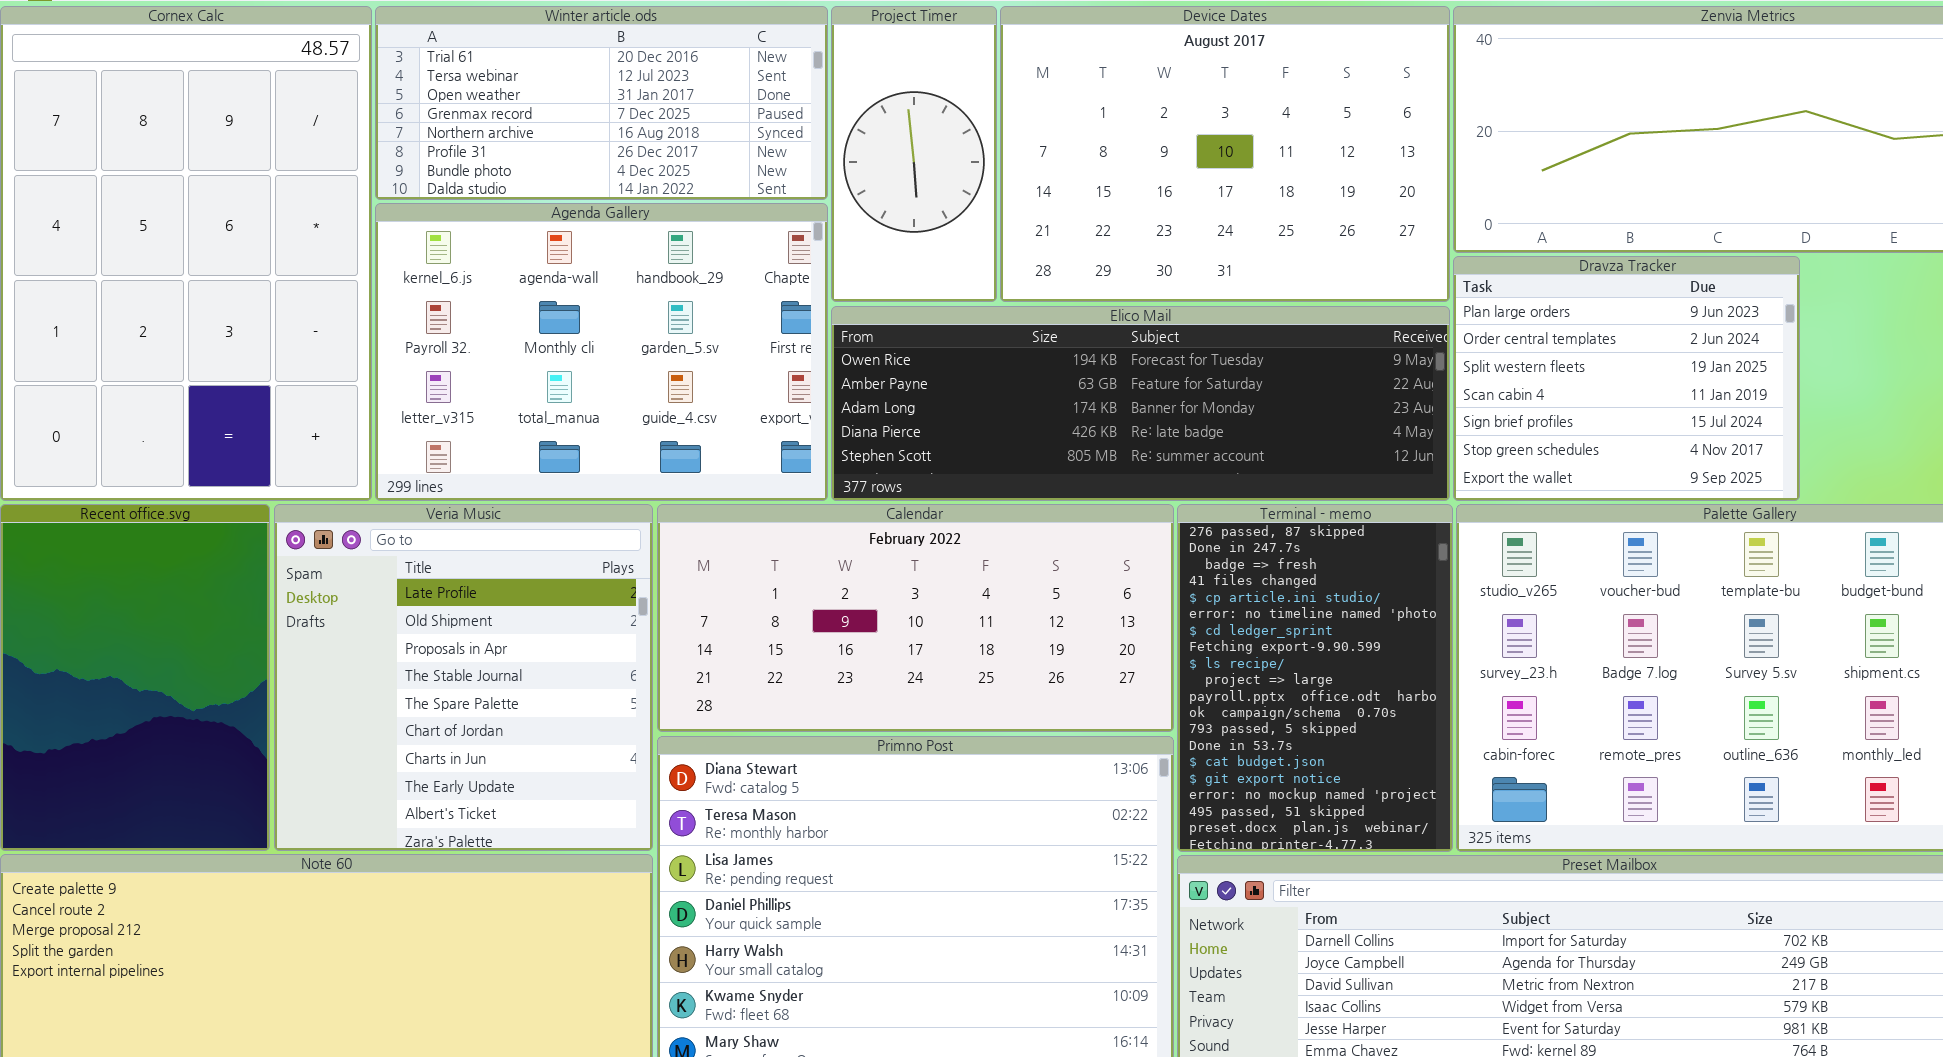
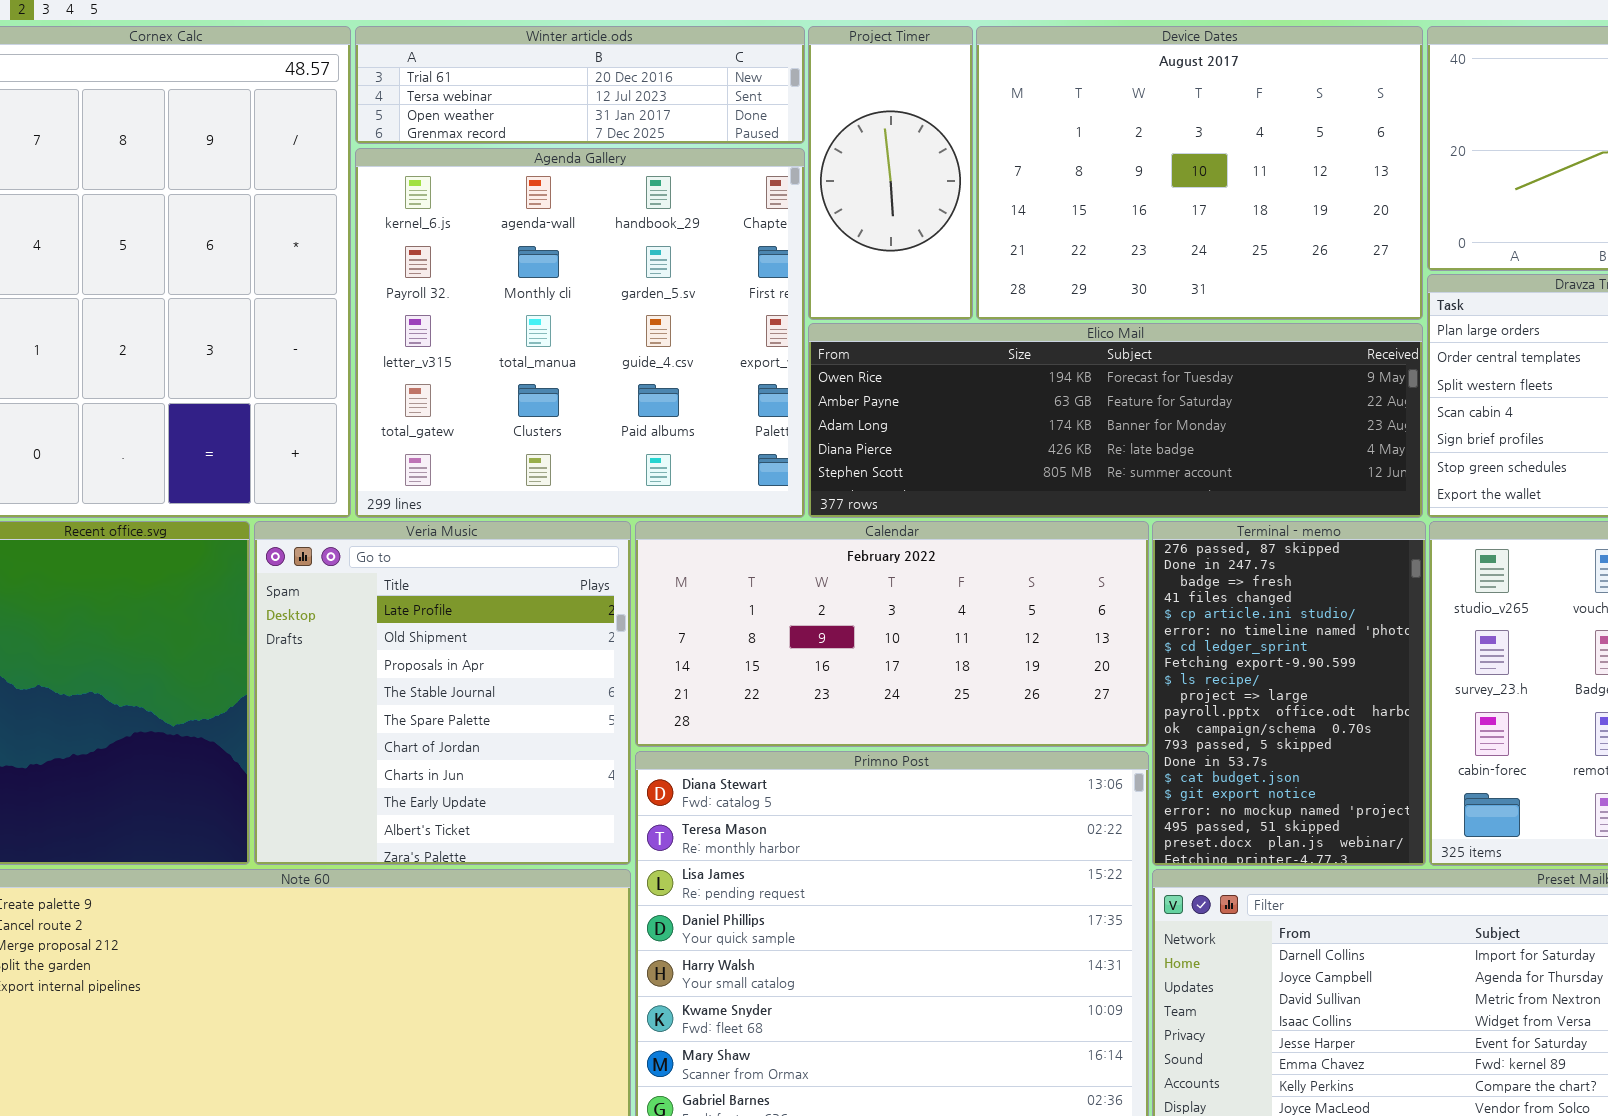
Winter article.ods: [375,6,828,200] -> [355,26,805,144], resized
Agenda Gallery: [375,203,828,501] -> [355,148,805,518], resized

